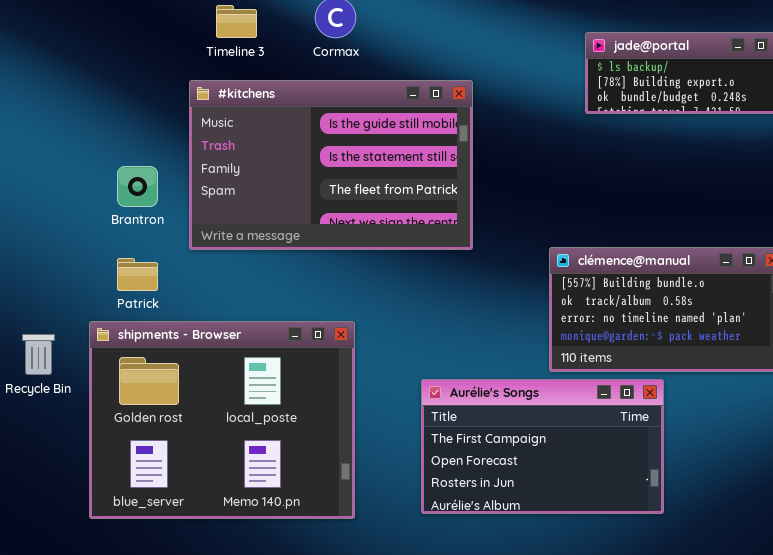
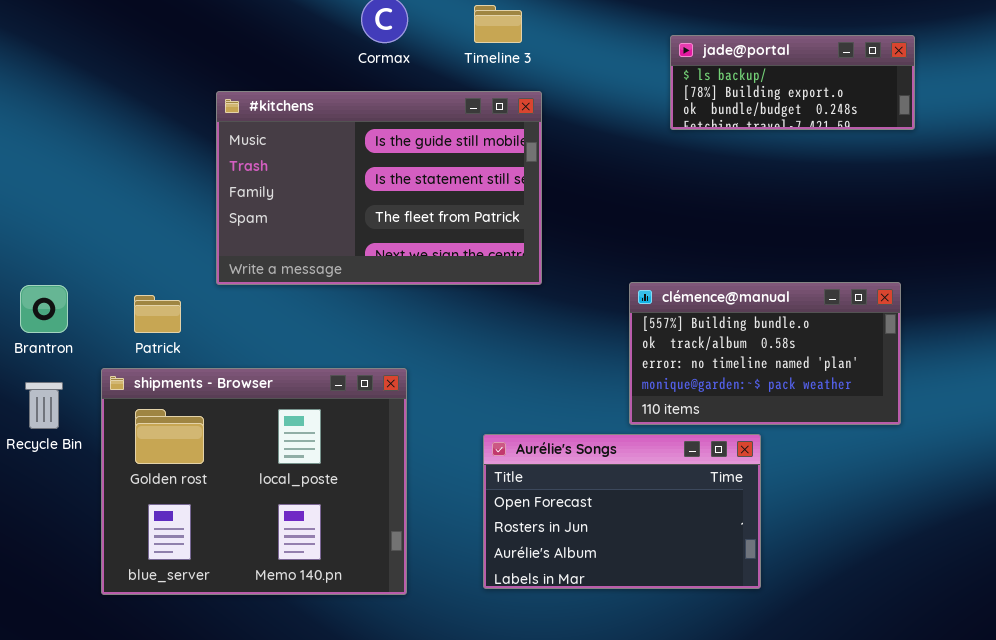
Timeline 3: [216,5,257,38] -> [474,5,522,43], moved
Brantron: [117,166,158,207] -> [20,285,68,333], moved
Aurélie's Songs: [421,379,664,514] -> [483,434,761,589], scrolled down 1 row

